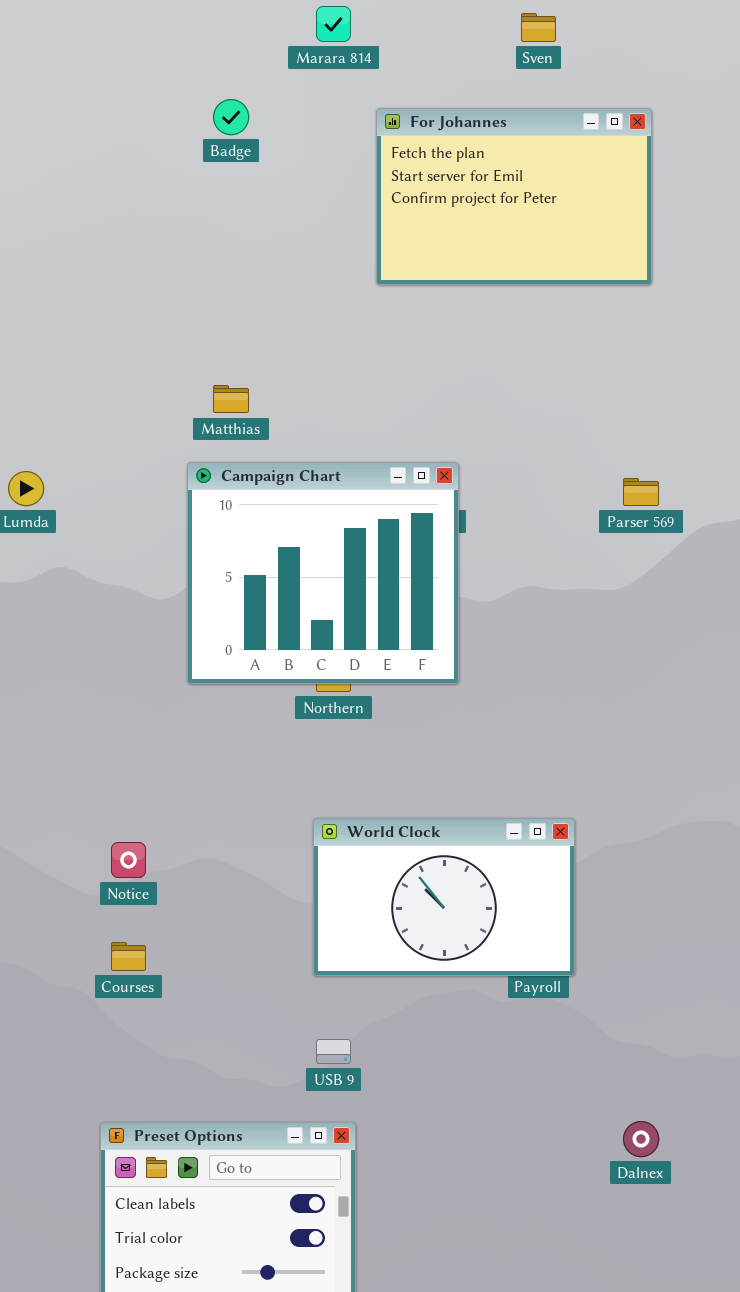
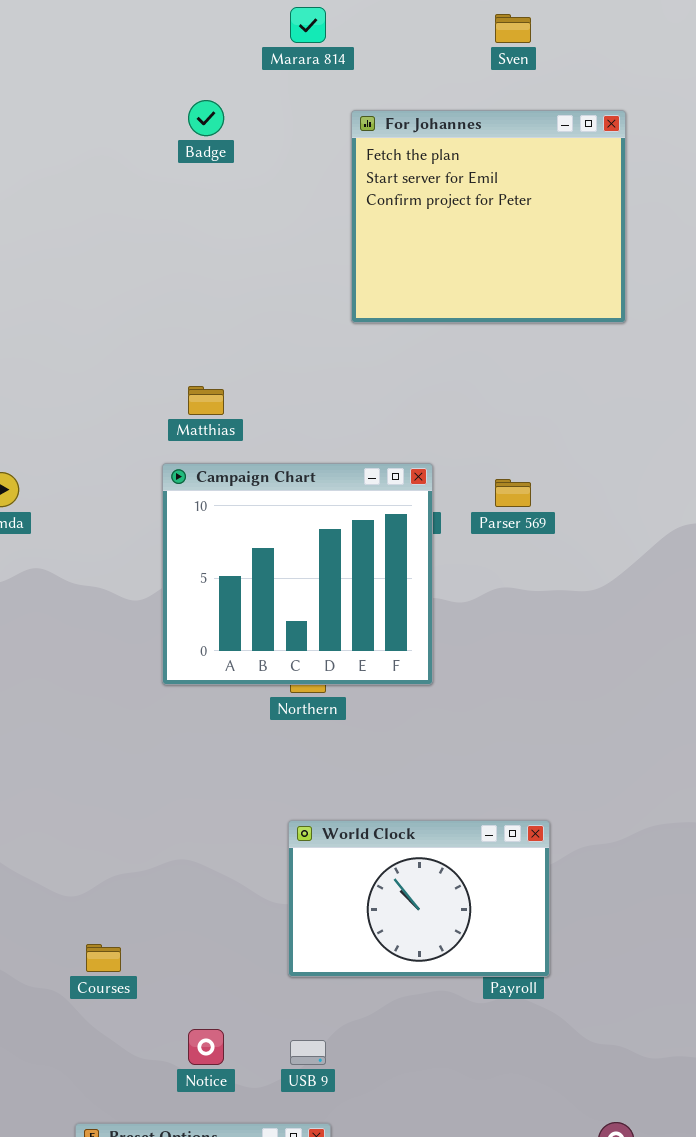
For Johannes: [376,108,652,285] -> [351,110,626,323], resized
Parser 569: [623,478,659,506] -> [495,479,531,507], moved
Notice: [111,842,146,878] -> [188,1029,224,1065], moved

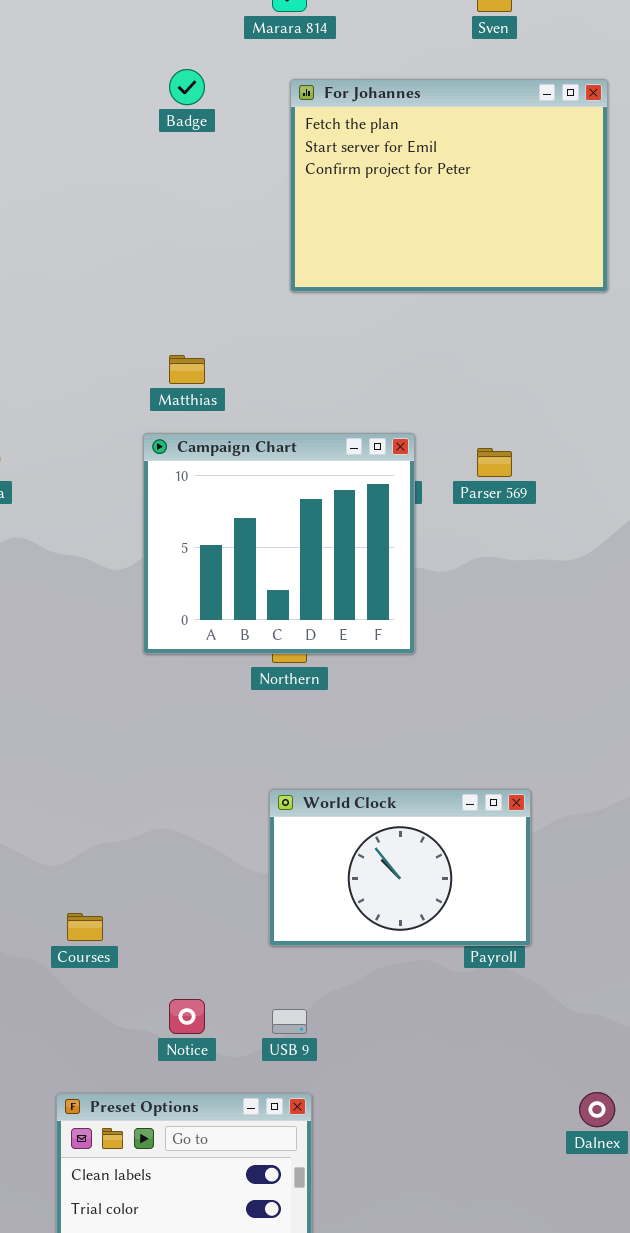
For Johannes: [351,110,626,323] -> [290,79,608,292], resized

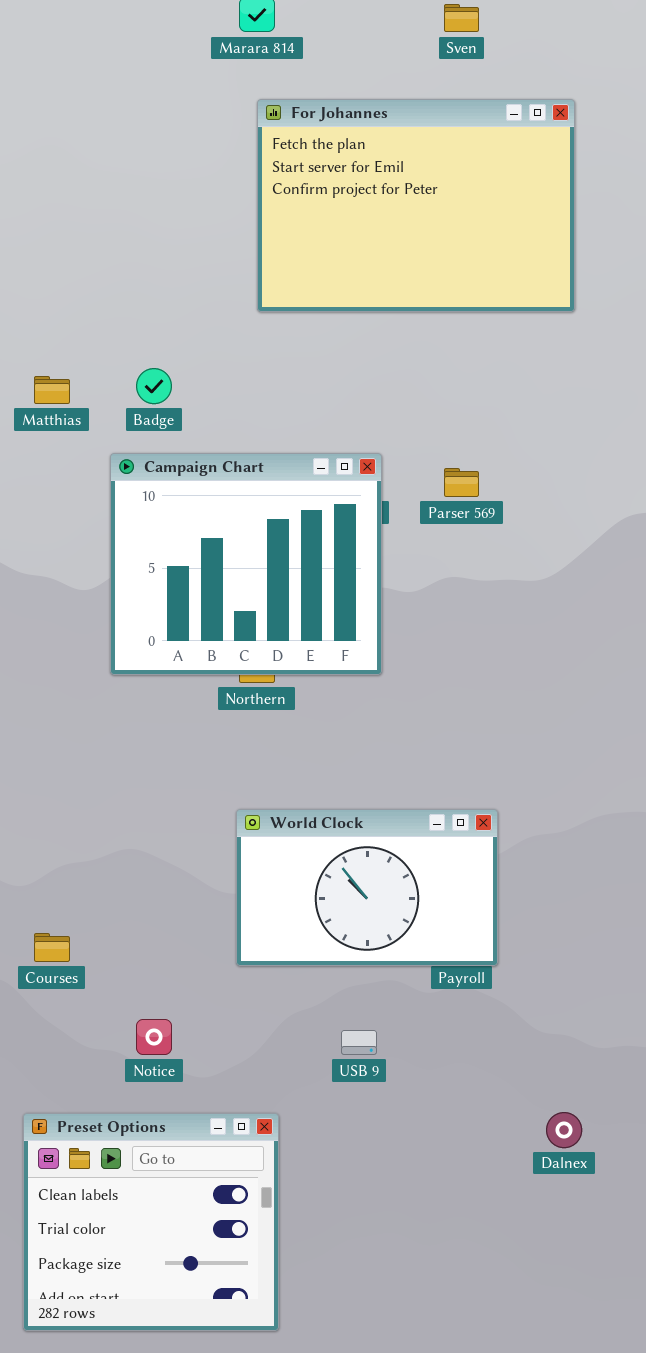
Badge: [169,69,205,105] -> [136,368,172,404], moved
Matthias: [169,355,205,384] -> [34,376,70,404], moved
USB 9: [272,1009,307,1034] -> [341,1030,377,1055], moved

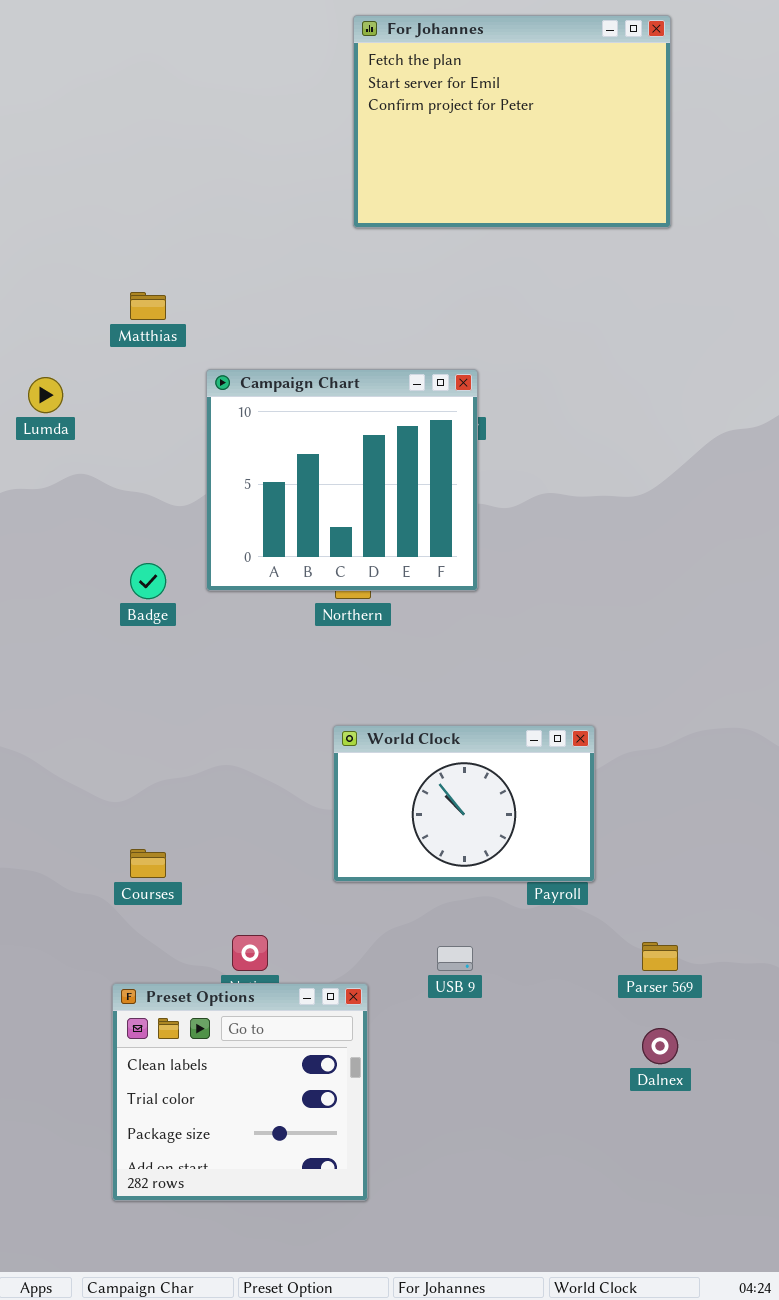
Badge: [136,368,172,404] -> [130,563,166,599], moved
Parser 569: [444,468,479,497] -> [642,942,678,971], moved
Preset Options: [23,1113,279,1331] -> [112,983,368,1201], moved

